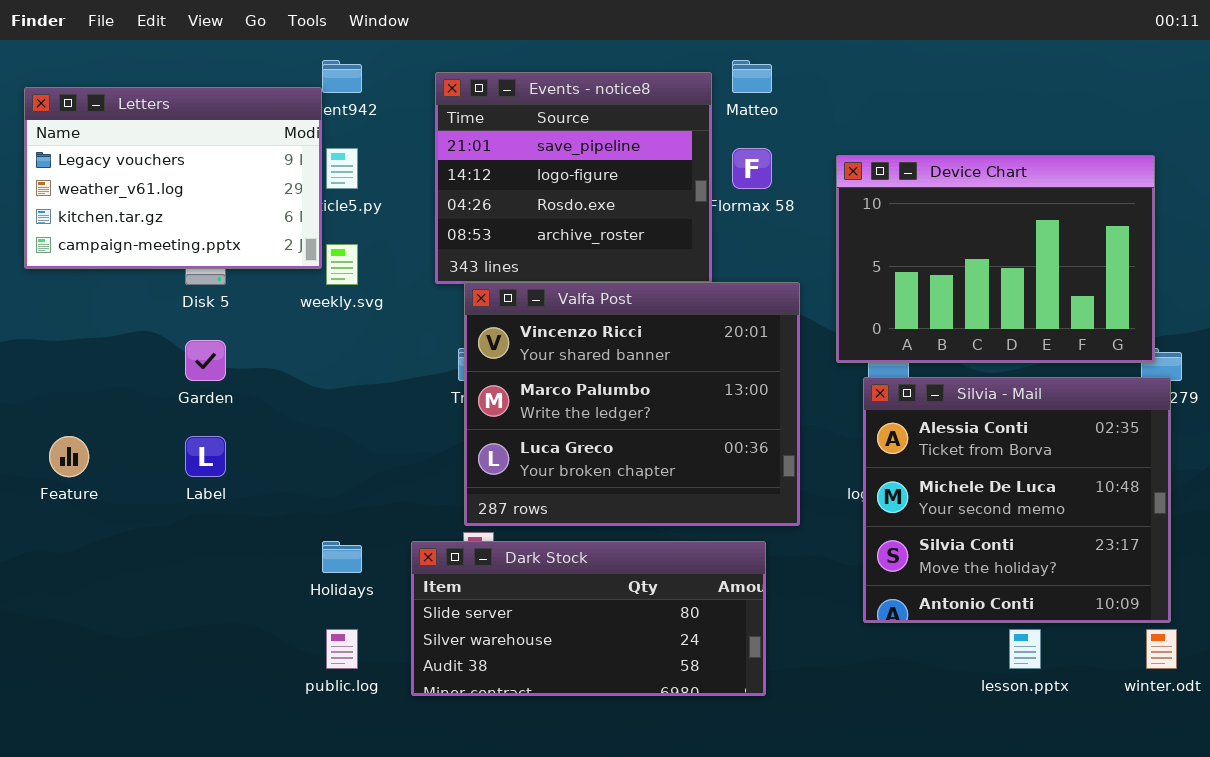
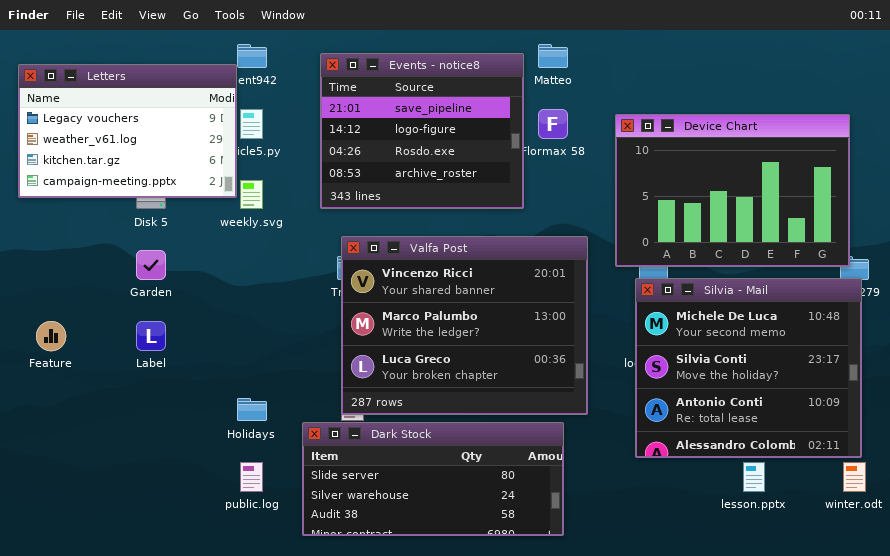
Valfa Post: [464,282,800,526] -> [341,236,588,415], moved
Silvia - Mail: [863,377,1171,623] -> [635,278,862,458], scrolled down 1 row
Dark Stock: [411,541,766,696] -> [302,422,564,536], moved

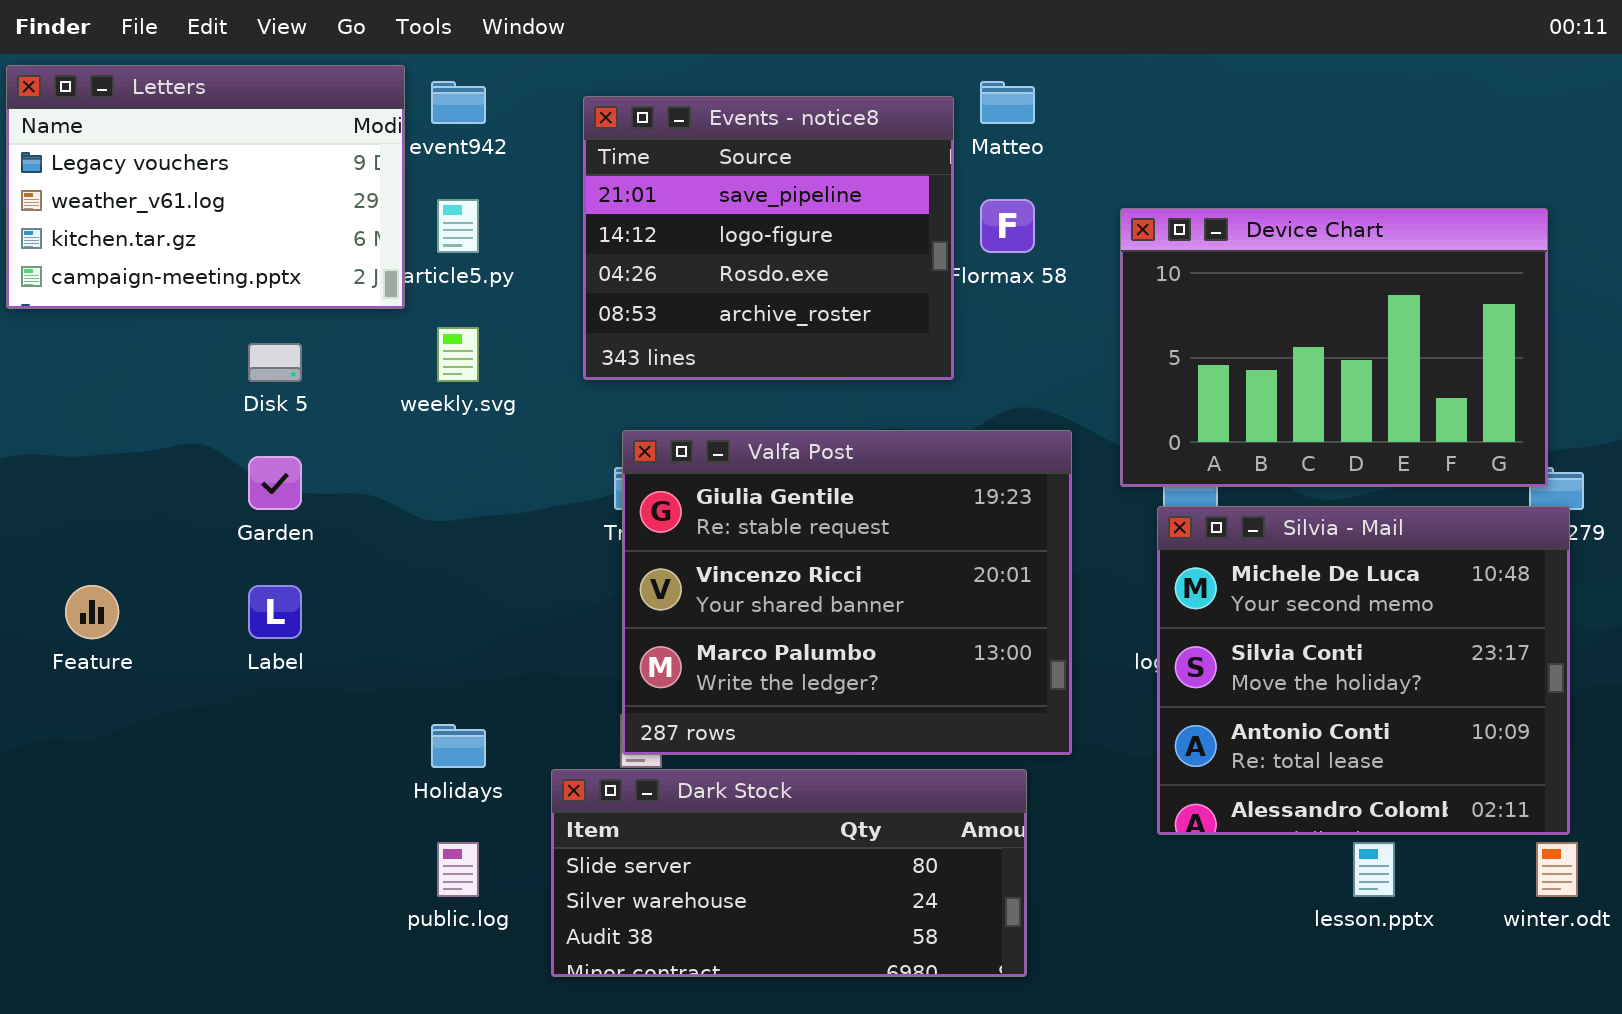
Letters: [18,64,237,198] -> [6,65,405,309], moved
Valfa Post: [341,236,588,415] -> [622,430,1072,755], scrolled up 1 row

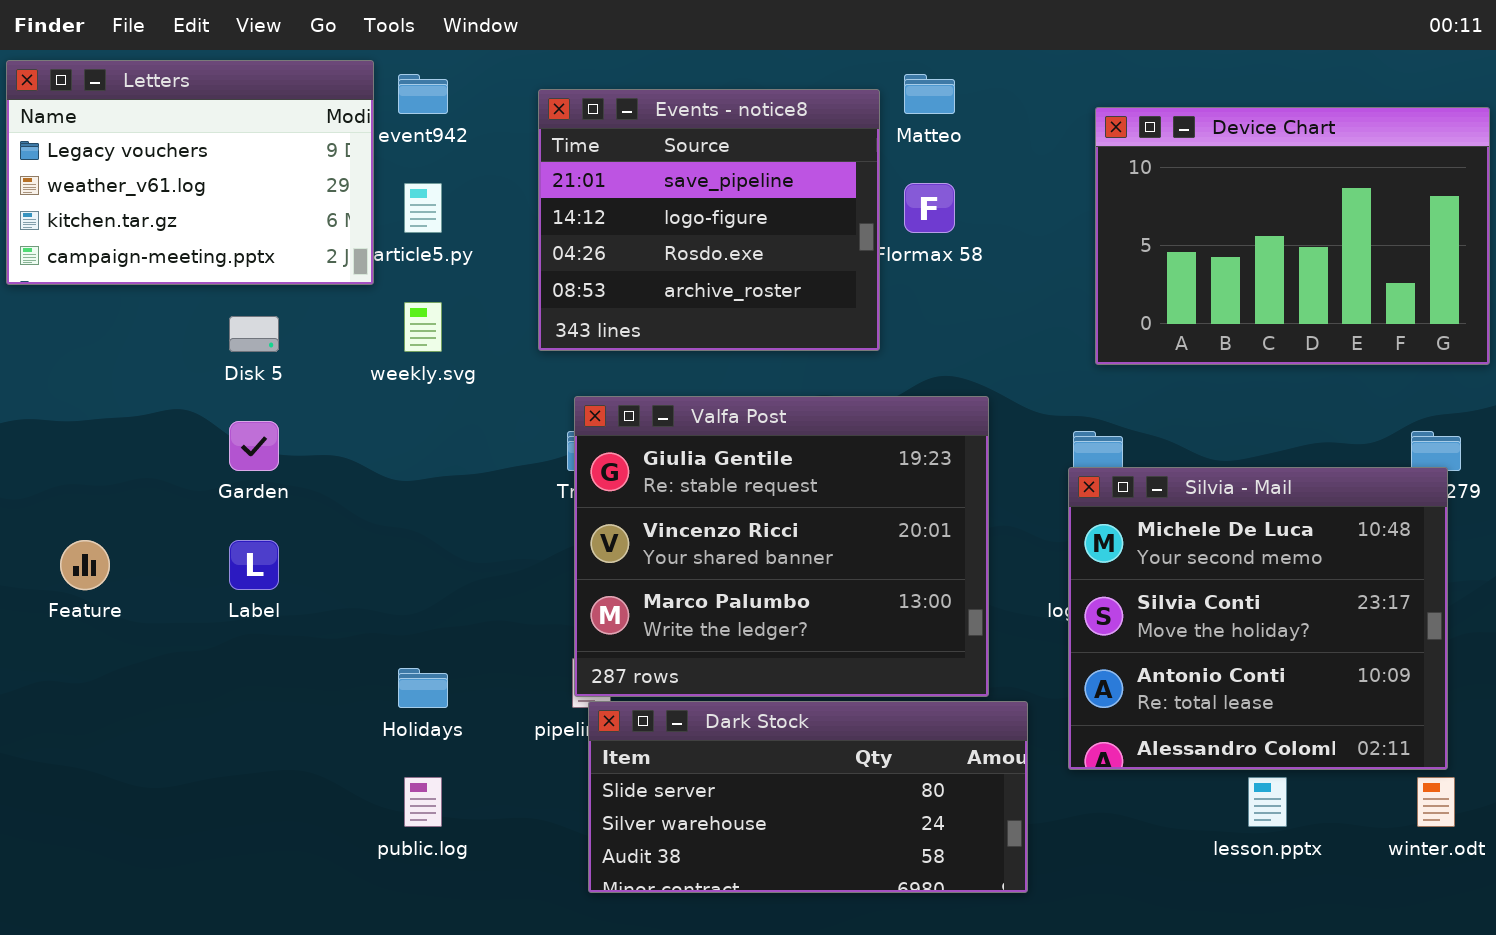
Device Chart: [1120,208,1548,487] -> [1095,107,1490,365], moved
Dark Stock: [551,769,1027,977] -> [588,701,1028,893], moved

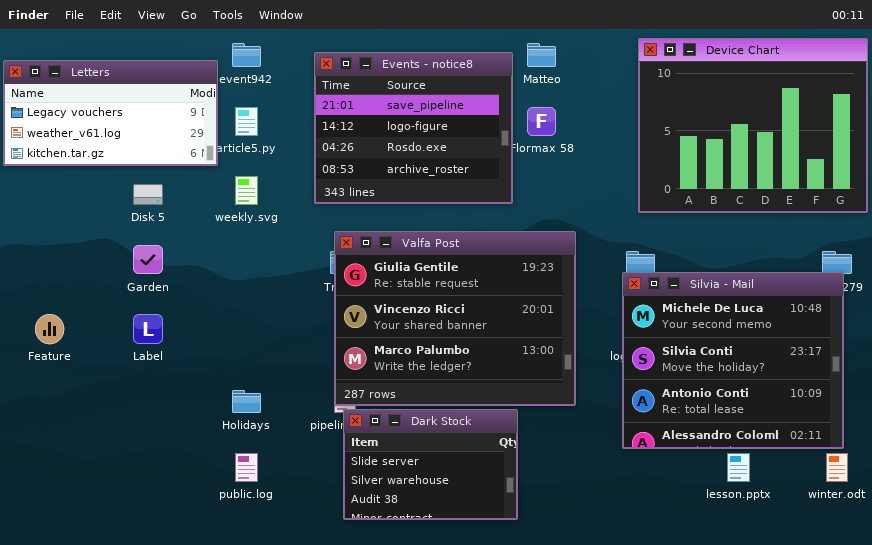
Letters: [6,60,374,285] -> [3,60,218,166], resized
Device Chart: [1095,107,1490,365] -> [638,38,868,213], resized
Dark Stock: [588,701,1028,893] -> [343,409,518,520], resized

